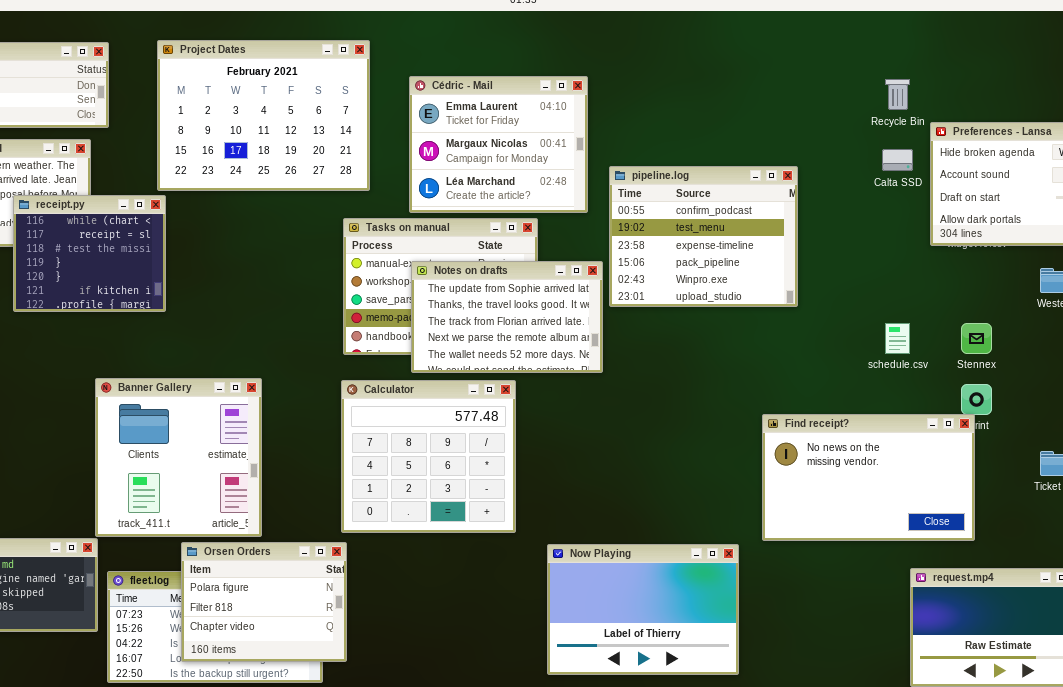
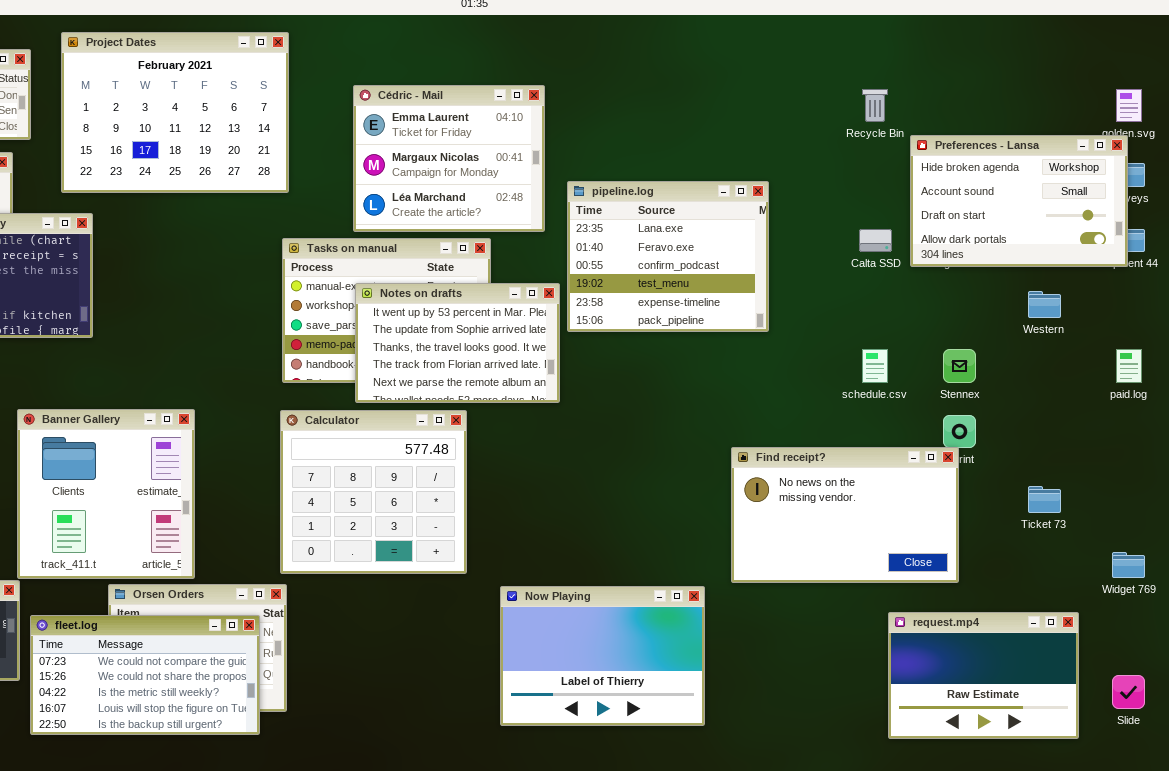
Project Dates: [157,40,370,191] -> [61,32,289,193], moved
Calta SSD: [882,149,913,171] -> [859,229,892,252], moved
pipeline.log: [609,166,798,307] -> [567,181,769,332], scrolled up 2 rows
Notes on drafts: [411,261,603,373] -> [355,283,560,403], scrolled up 1 row
fleet.log: [107,571,323,683] -> [30,615,260,735], raised

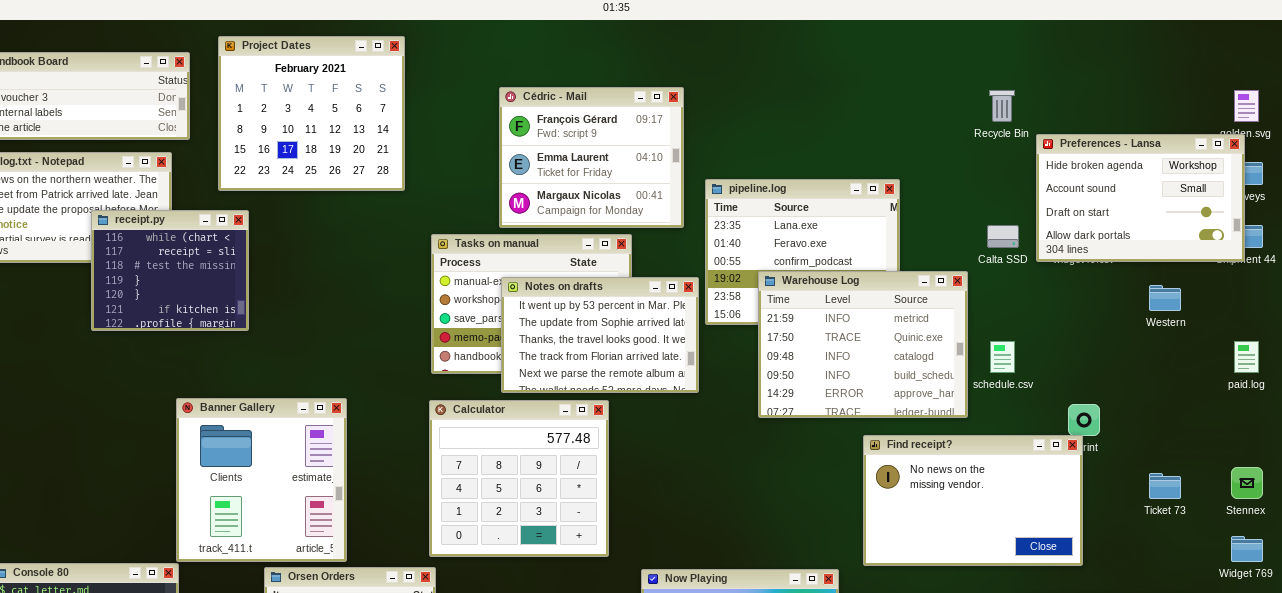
Project Dates: [61,32,289,193] -> [218,36,405,191], resized
Cédric - Mail: [353,85,545,232] -> [499,87,684,228], scrolled up 1 row
Warehouse Log: none -> [758,271,968,418], opened
Stennex: [943,349,976,383] -> [1231,467,1263,499], moved

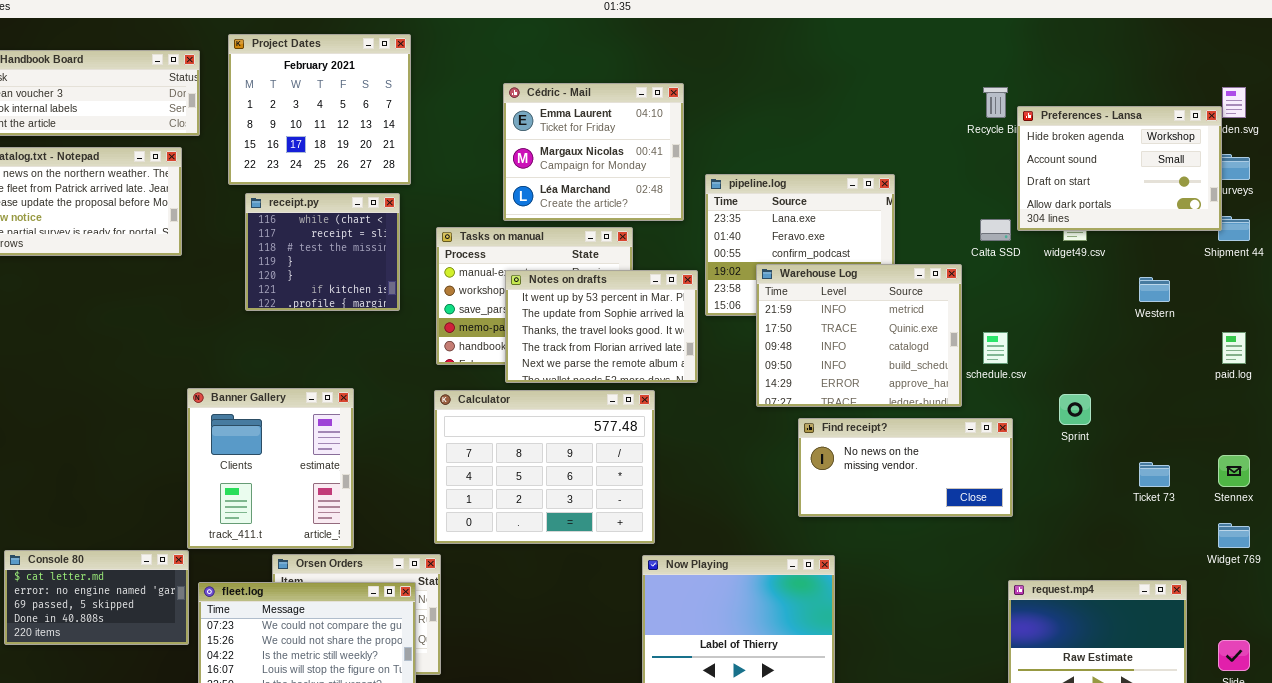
Cédric - Mail: [499,87,684,228] -> [503,83,684,221], scrolled down 1 row
Preferences - Lansa: [1036,134,1245,262] -> [1017,106,1222,231], moved
receipt.py: [91,210,249,331] -> [245,193,400,311], moved
Calculator: [429,400,609,557] -> [434,390,655,544], resized
Find receipt?: [863,435,1083,566] -> [798,418,1013,517], moved, resized

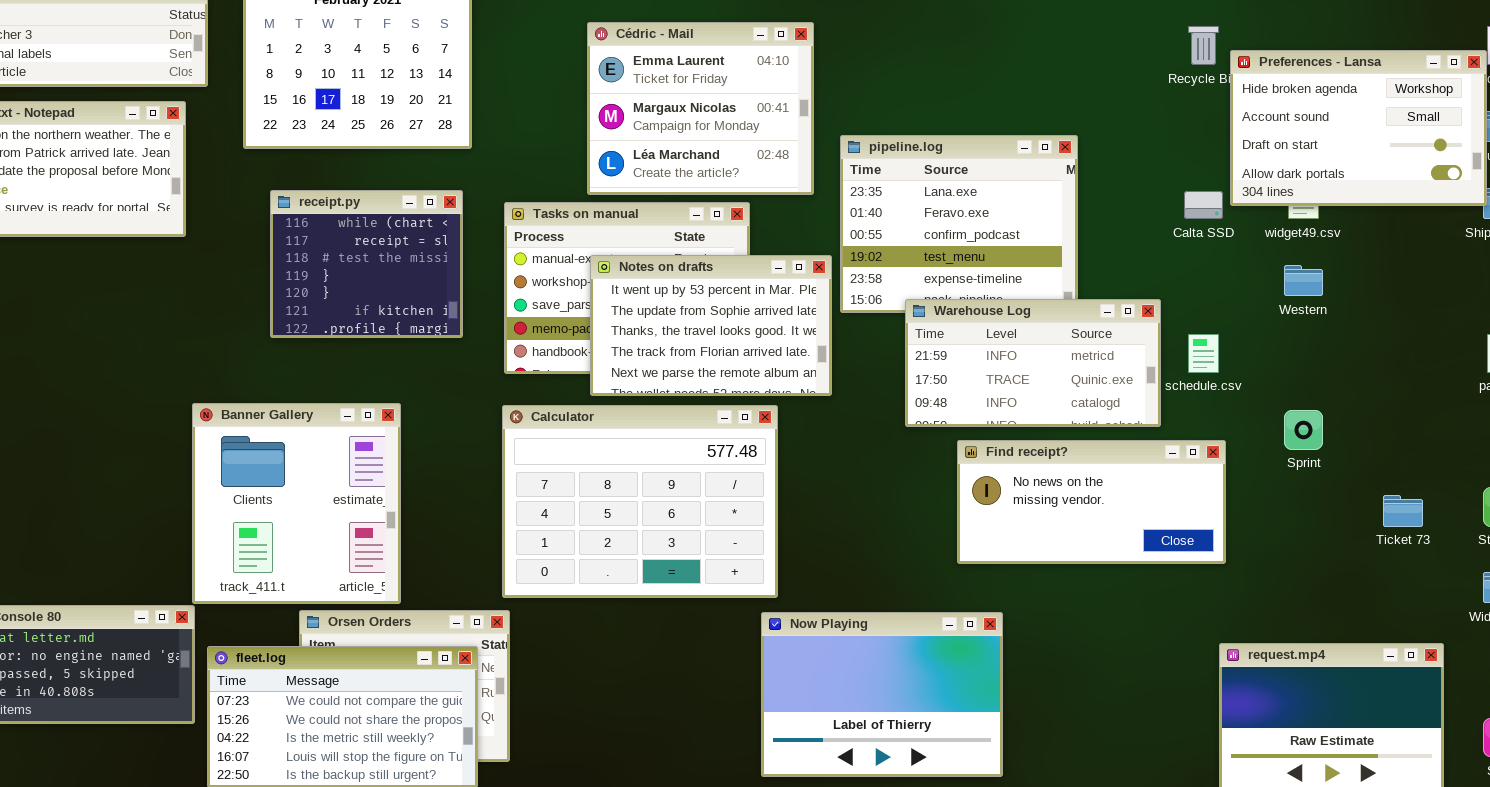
receipt.py: [245,193,400,311] -> [270,190,463,338], moved
Warehouse Log: [756,264,962,407] -> [905,299,1161,427], resized
Western: [1139,277,1170,302] -> [1284,265,1323,296], moved

